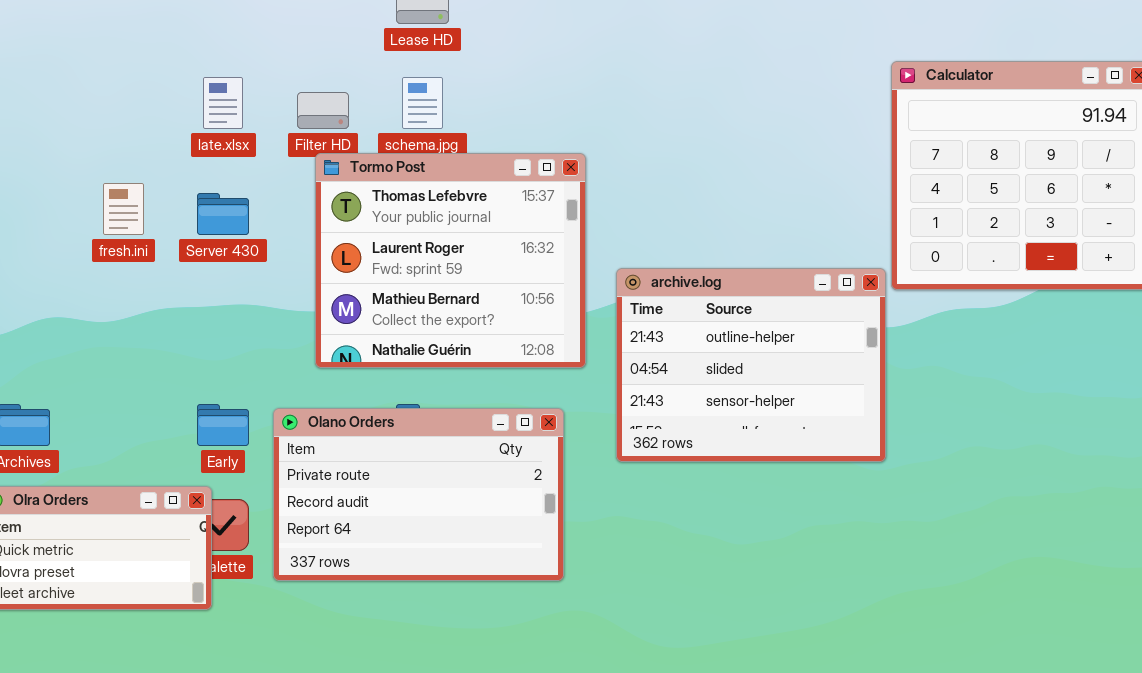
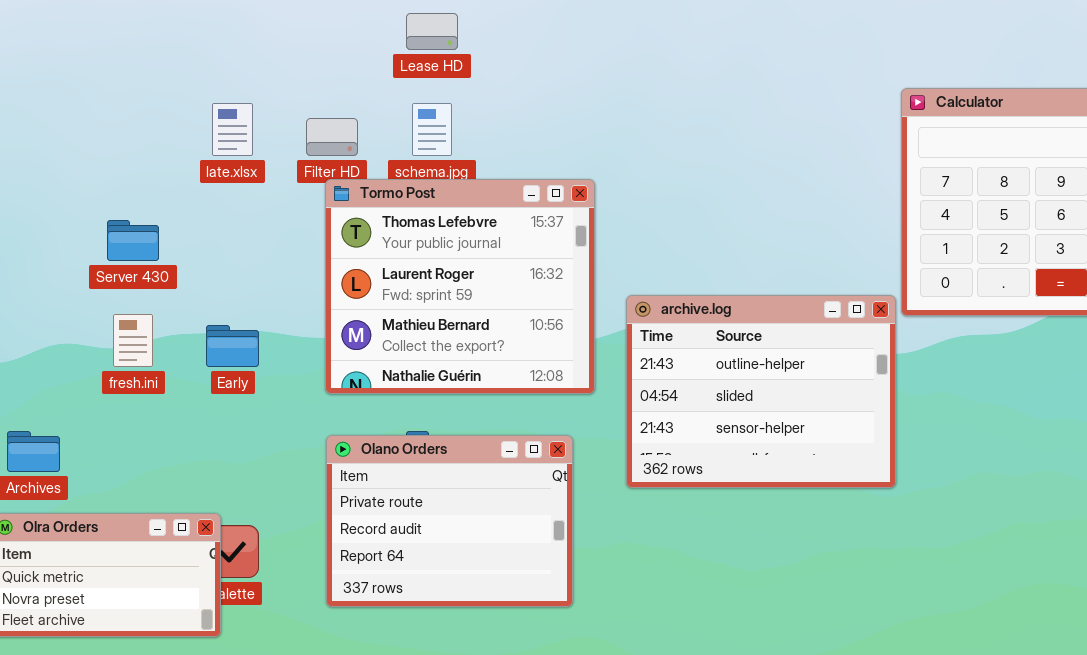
fresh.ini: [103,183,144,235] -> [113,314,153,367], moved
Server 430: [197,193,249,235] -> [107,220,159,261], moved
Early: [197,404,249,446] -> [206,325,259,367], moved
Olano Orders: [273,408,564,581] -> [326,435,573,607], resized

